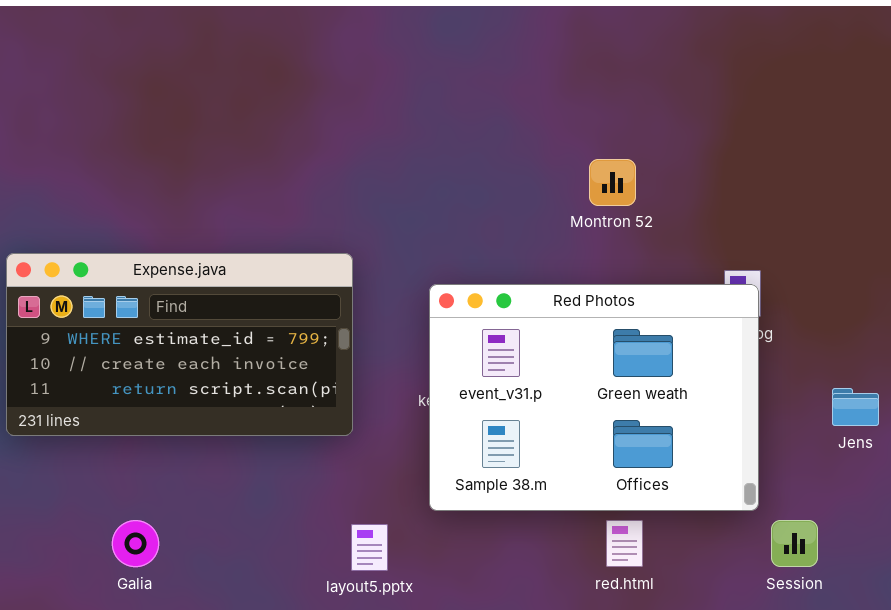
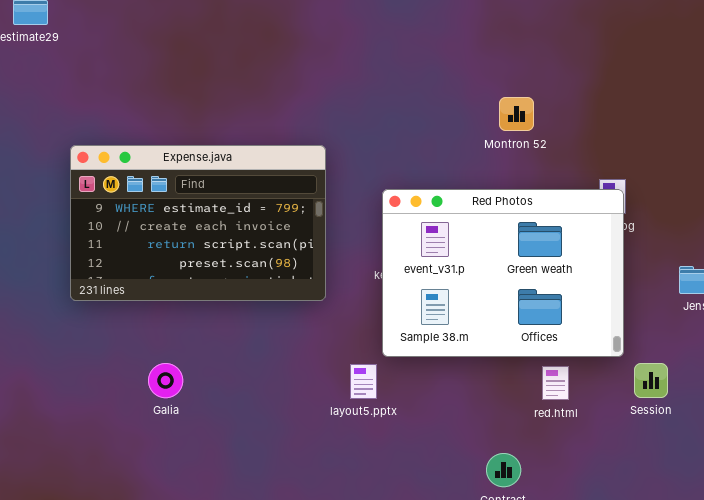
Expense.java: [6,253,353,436] -> [70,145,326,301], resized
red.html: [606,520,643,567] -> [542,366,569,400], moved
layout5.pptx: [351,524,388,571] -> [350,364,377,399], moved

